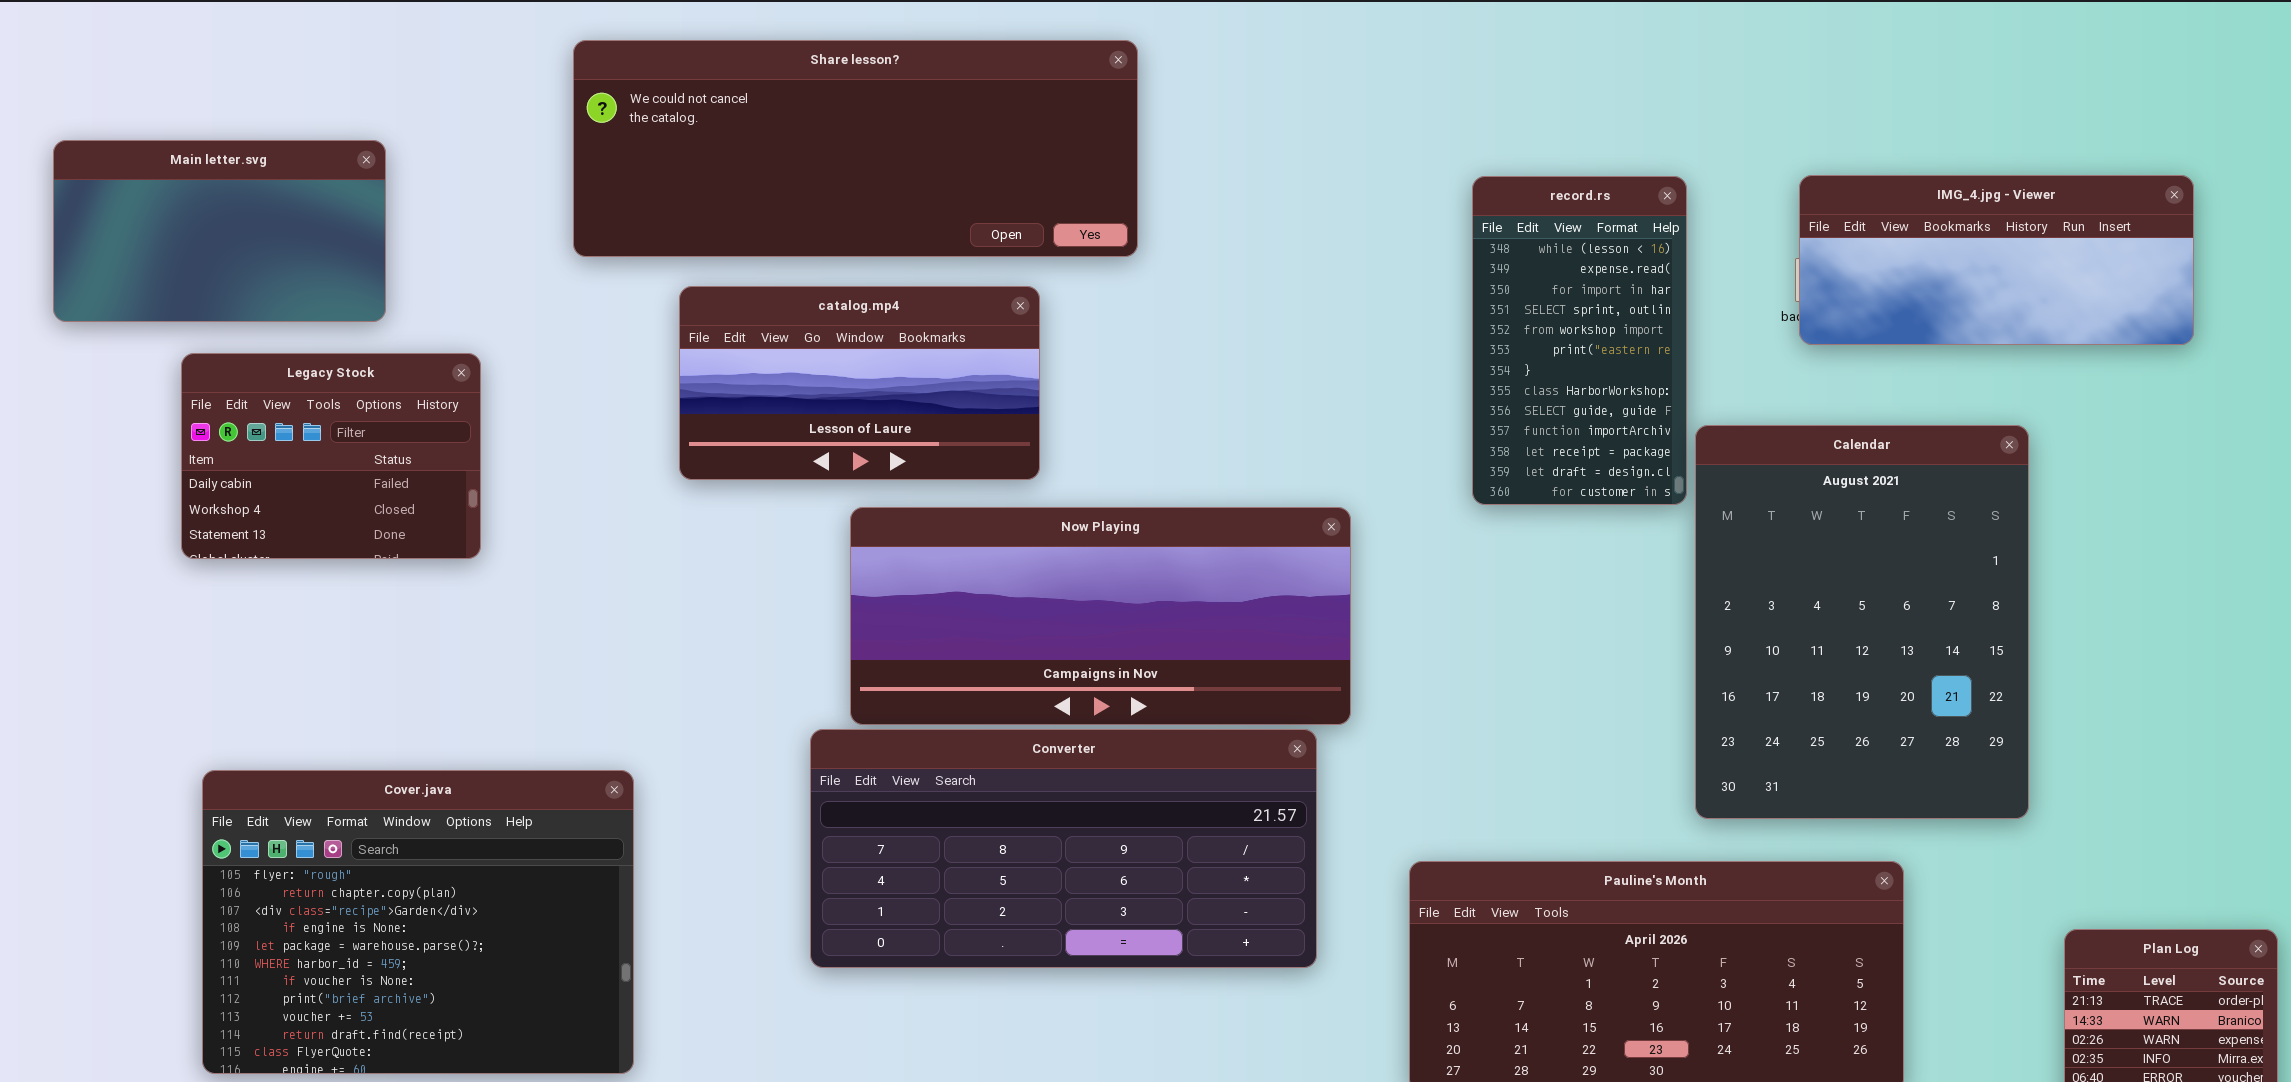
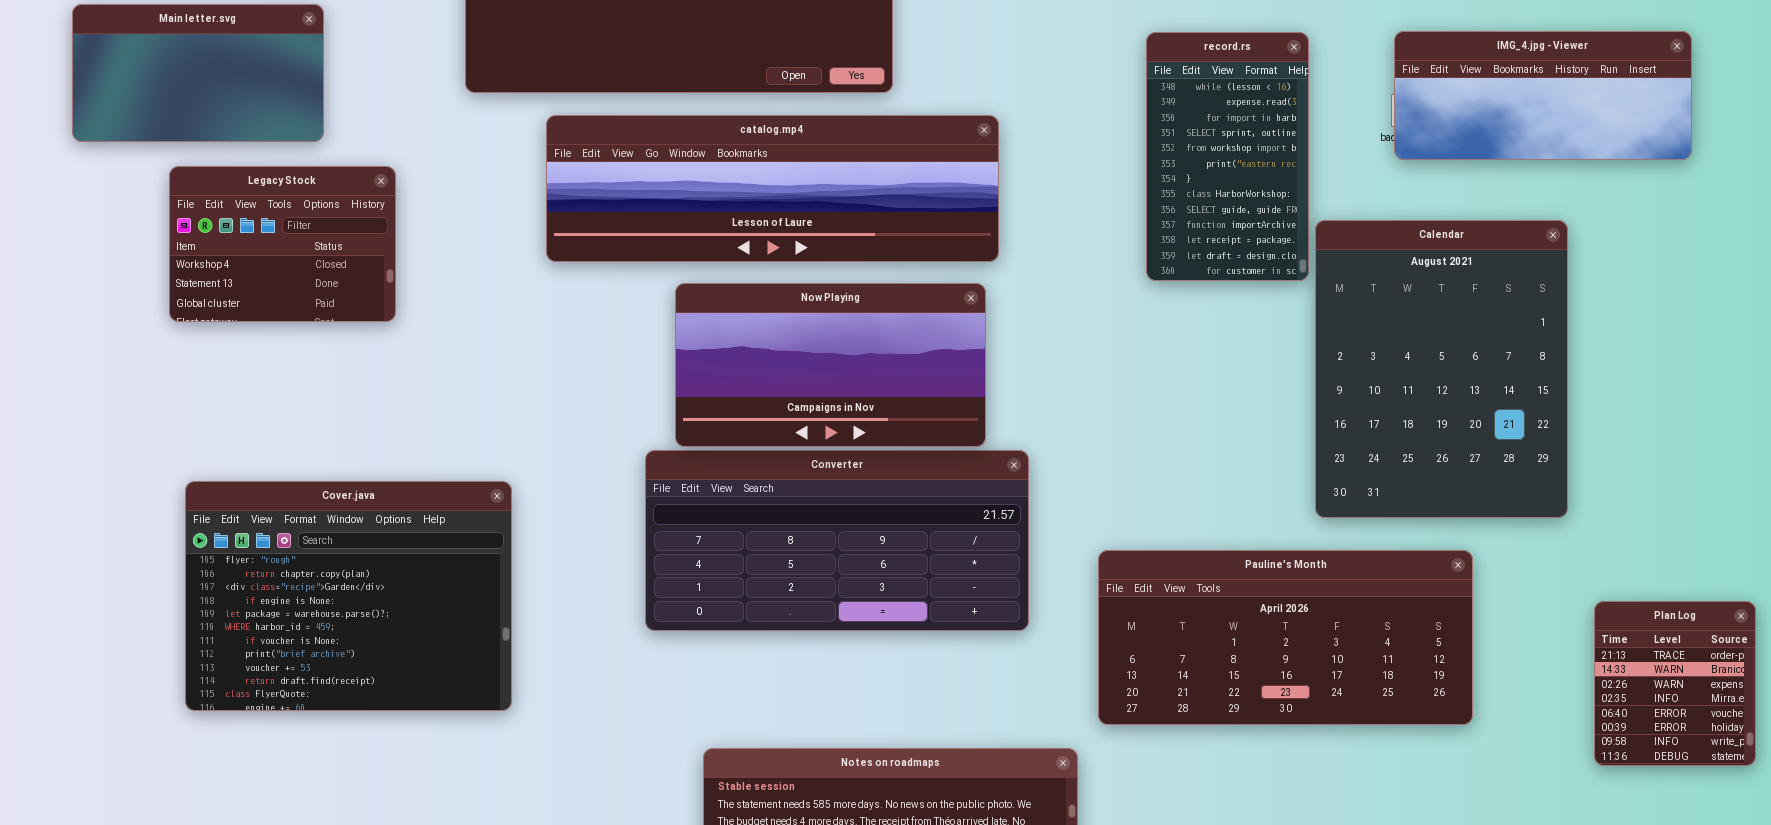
catalog.mp4: [679,286,1040,480] -> [546,115,999,262], resized
Legacy Stock: [181,353,481,559] -> [169,166,396,322], scrolled down 1 row
Now Playing: [850,507,1351,725] -> [675,283,986,447], resized

